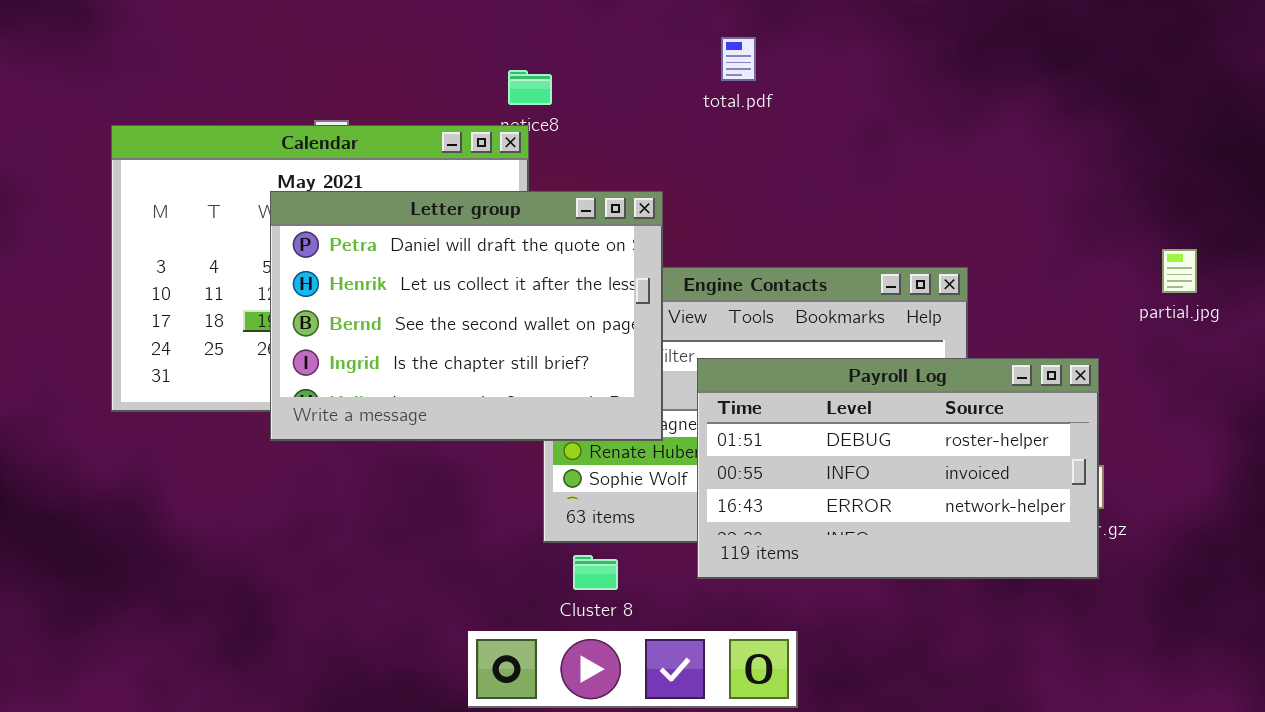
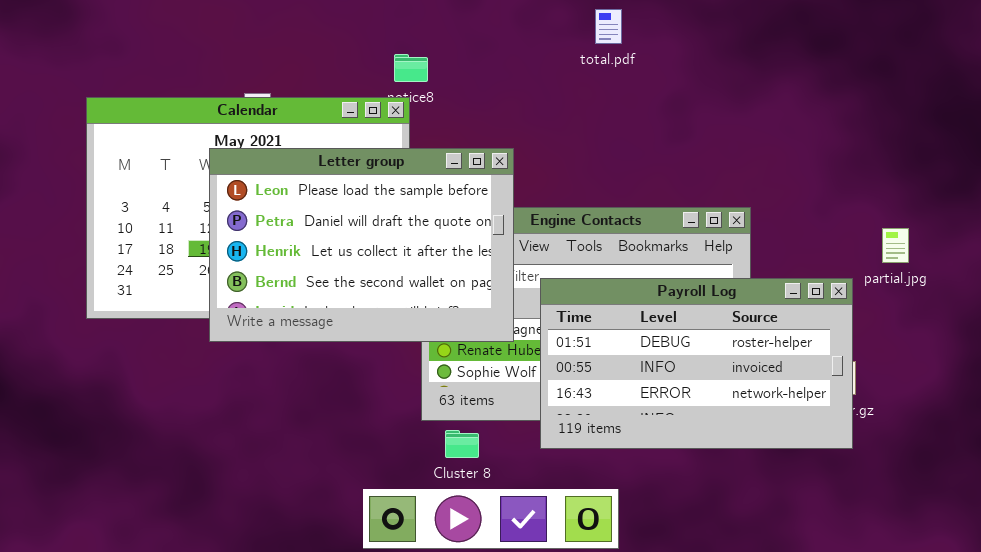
total.pdf: [721,37,756,81] -> [595,9,622,44], moved
Letter group: [270,191,663,441] -> [209,148,514,342], scrolled up 1 row
partial.jpg: [1162,249,1197,293] -> [882,228,909,263], moved

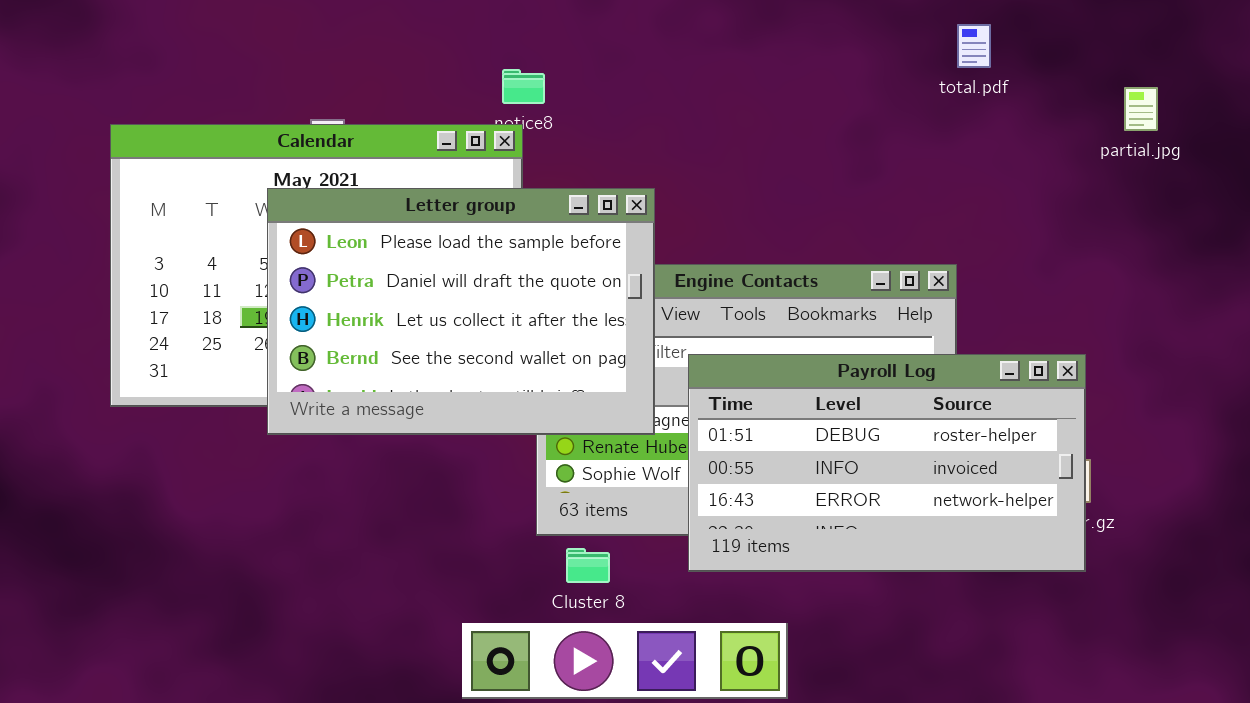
total.pdf: [595,9,622,44] -> [957,24,991,68], moved
partial.jpg: [882,228,909,263] -> [1124,87,1158,131], moved

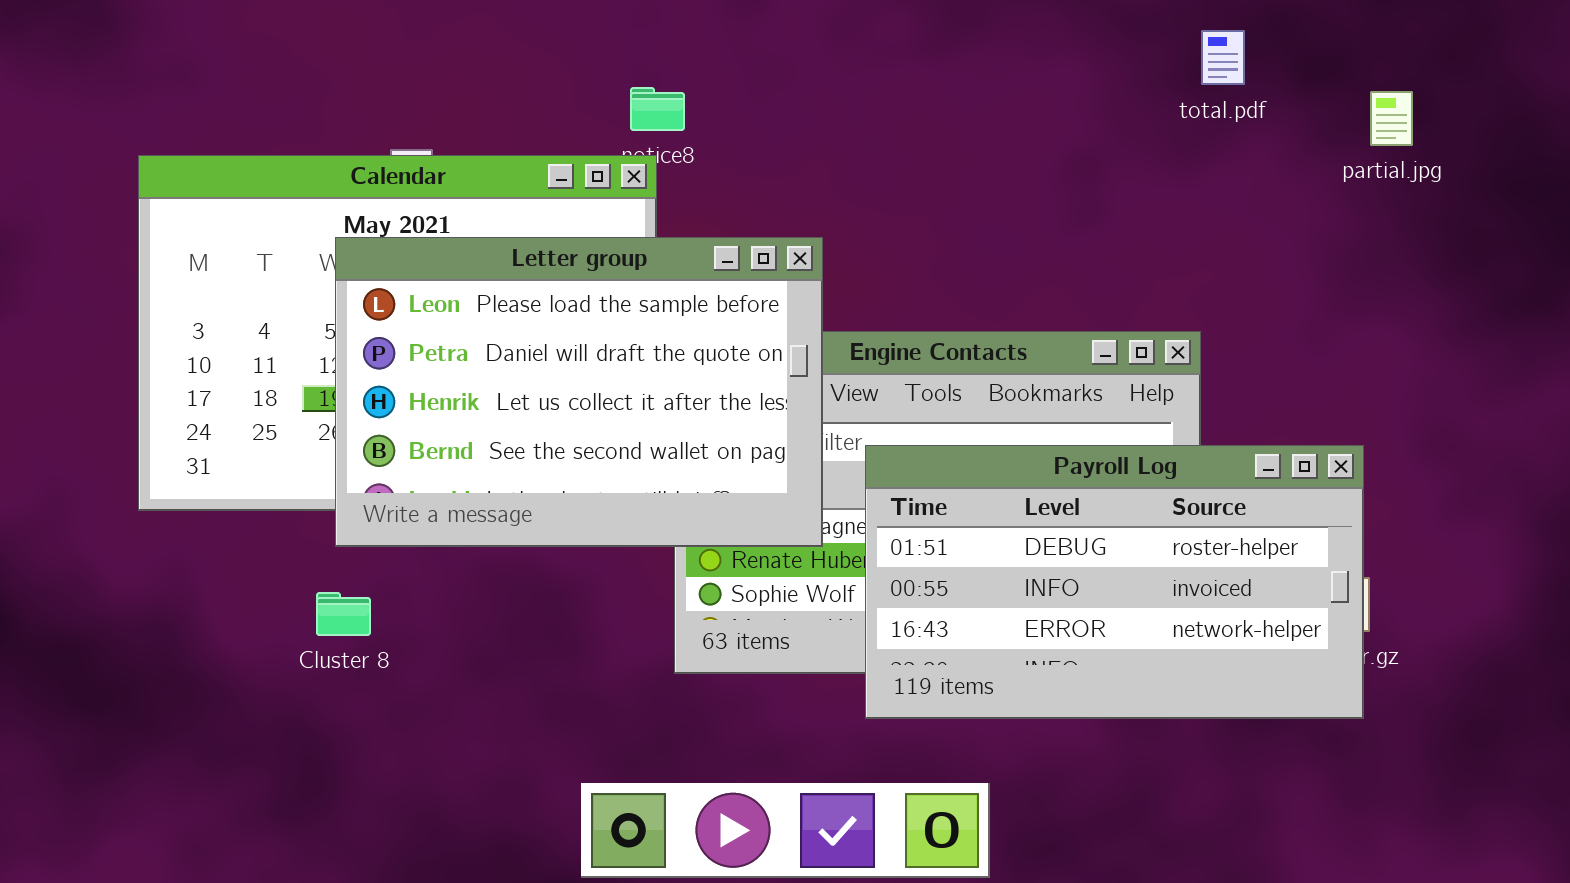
partial.jpg: [1124,87,1158,131] -> [1370,91,1413,146], moved
Cluster 8: [566,548,610,583] -> [316,592,371,636], moved

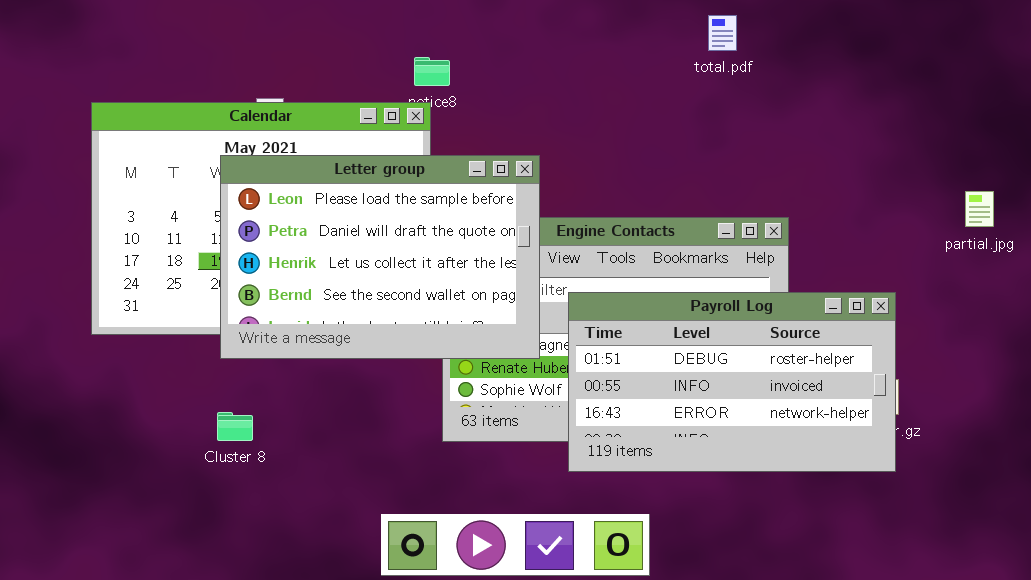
total.pdf: [1201,30,1245,85] -> [708,15,737,51], moved
partial.jpg: [1370,91,1413,146] -> [965,191,994,227], moved
Cluster 8: [316,592,371,636] -> [217,412,253,441], moved

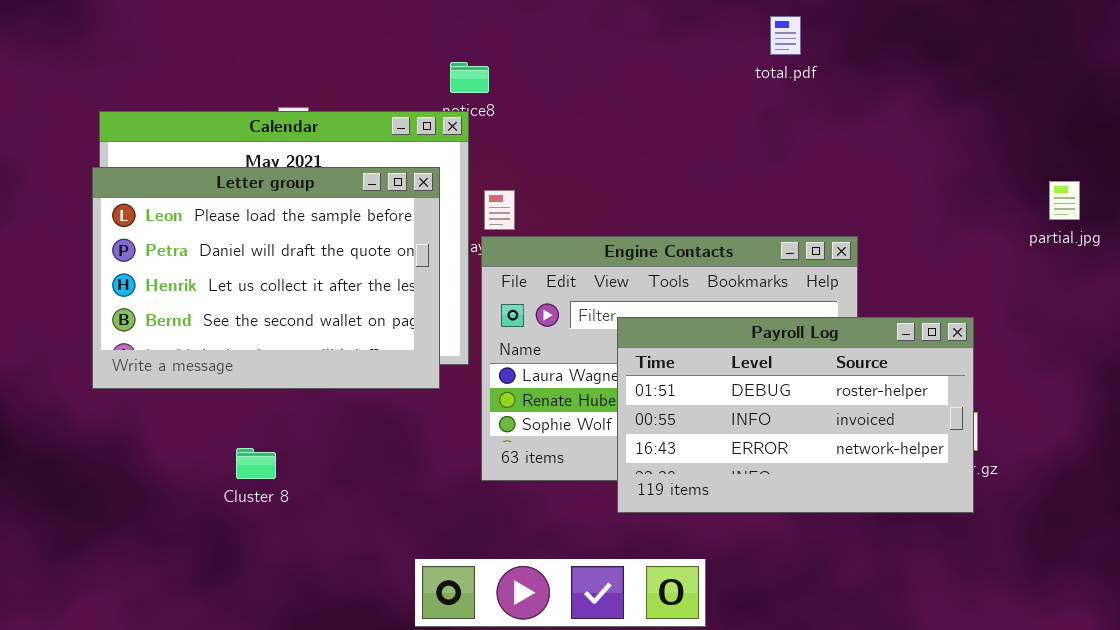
Letter group: [220,155,540,359] -> [92,167,440,389], moved
partial.jpg: [965,191,994,227] -> [1049,181,1080,220], moved

